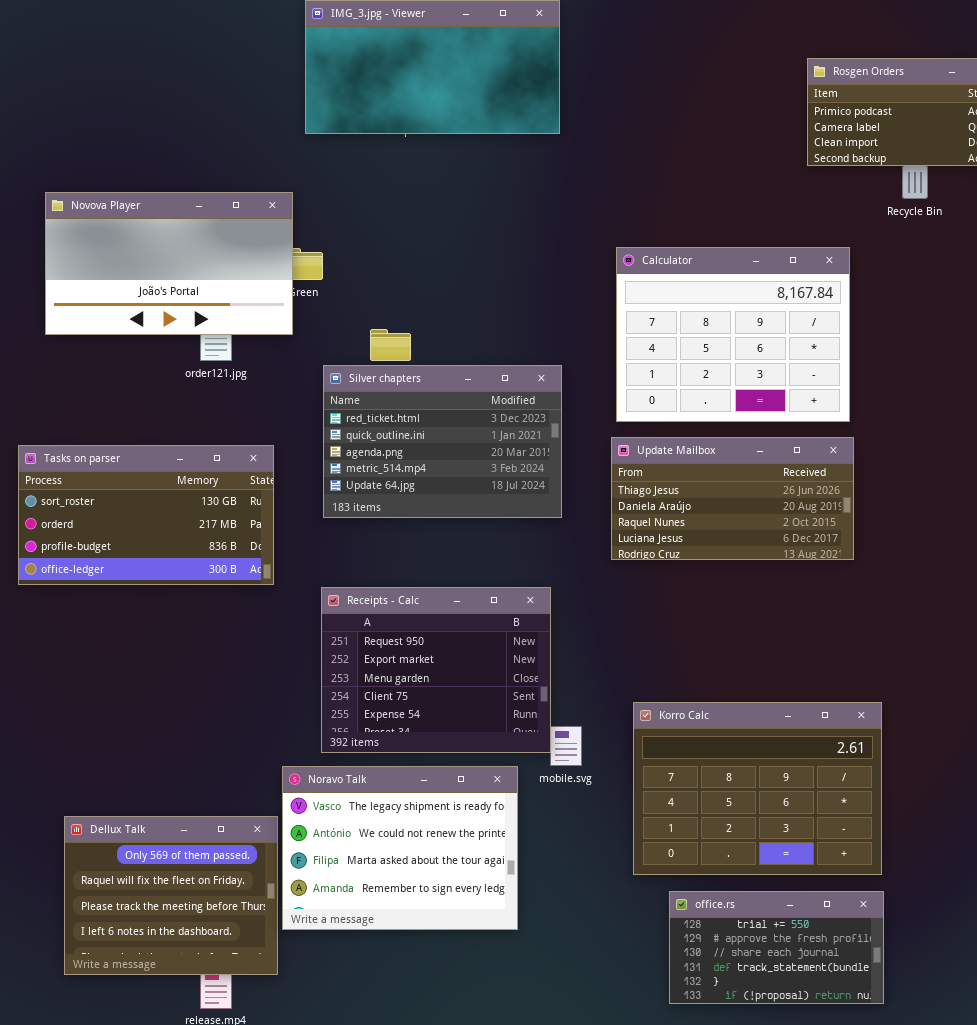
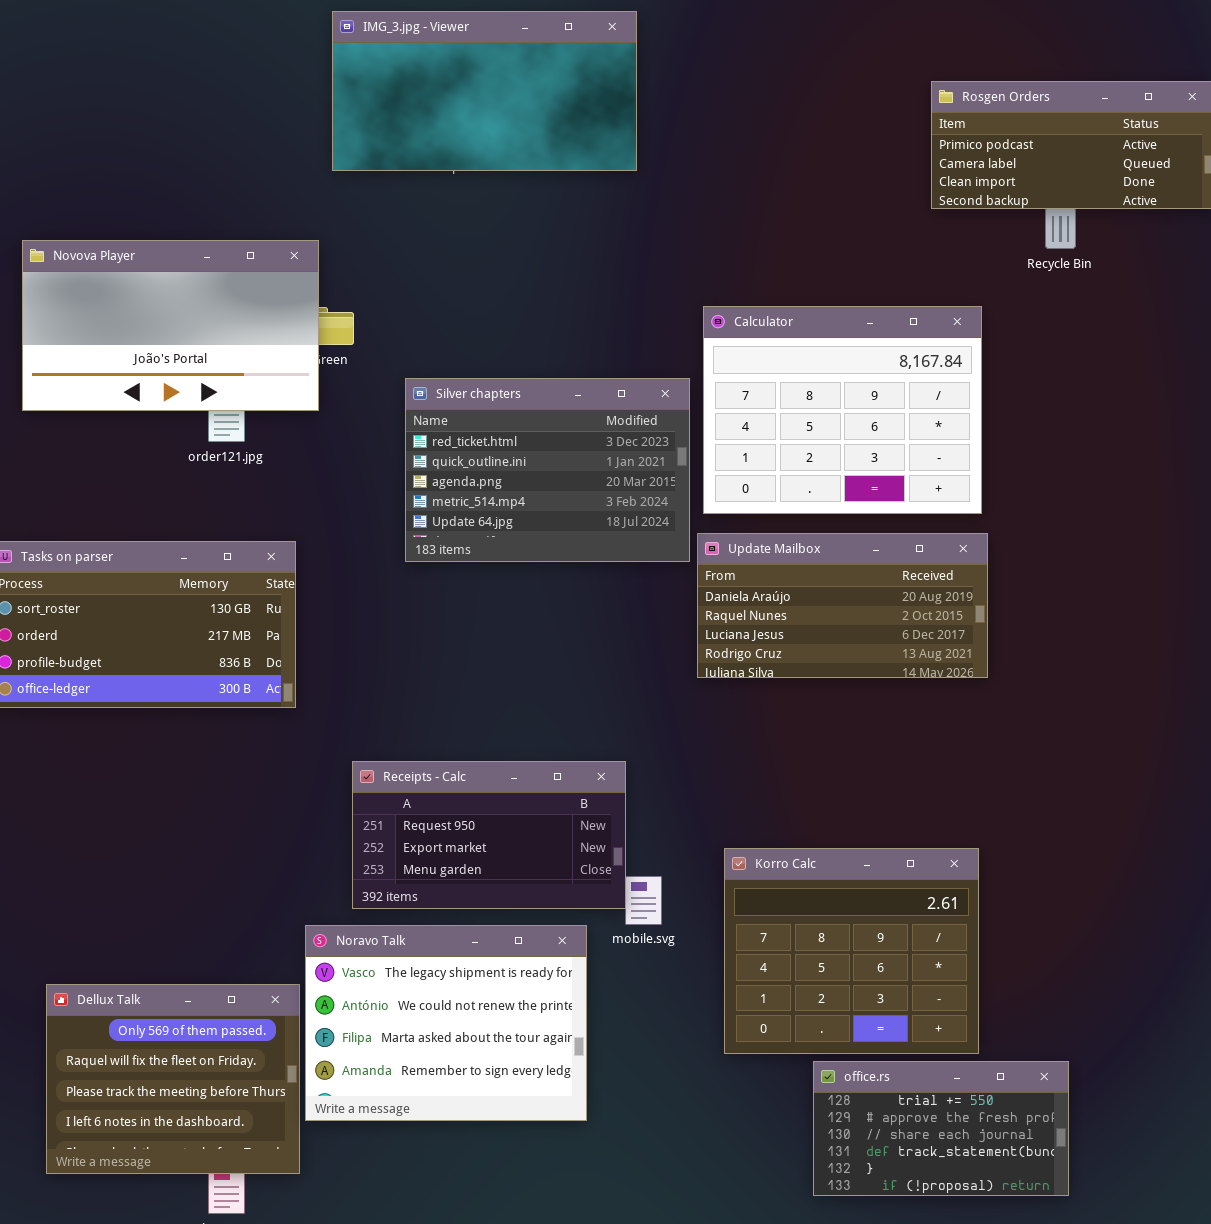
Silver chapters: [323,365,562,518] -> [405,378,690,562], moved
Update Mailbox: [611,437,854,560] -> [697,533,988,678], scrolled down 1 row
Receipts - Calc: [321,587,551,753] -> [352,761,626,909], resized
Korro Calc: [633,702,882,875] -> [724,848,979,1054], resized
office.rs: [669,891,884,1004] -> [813,1061,1069,1196], moved

